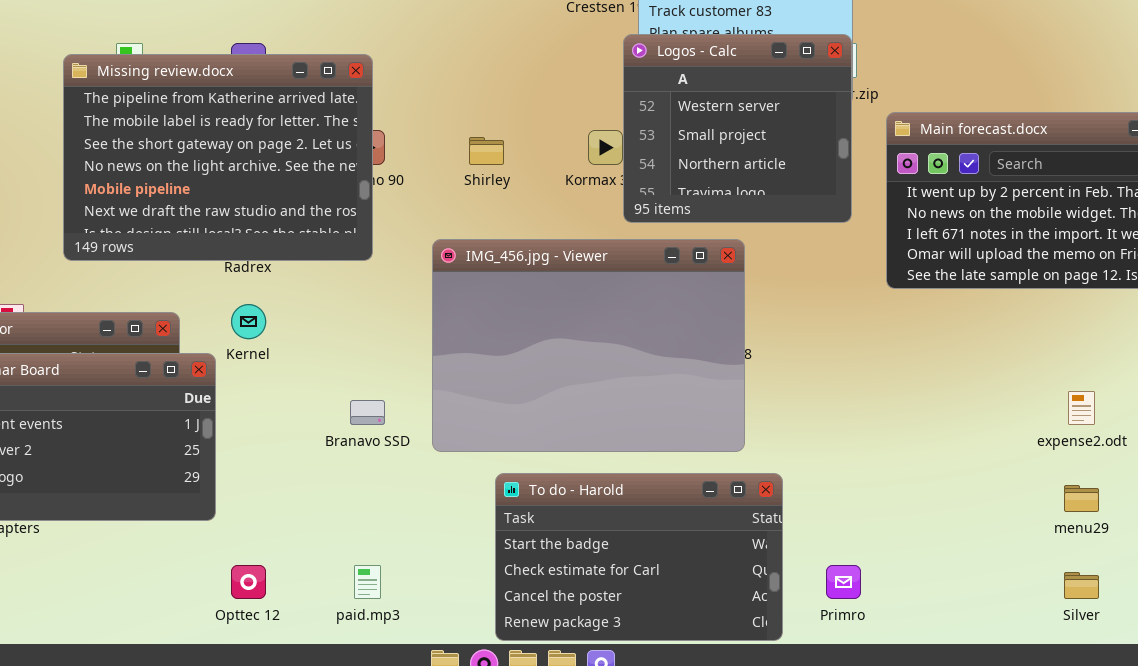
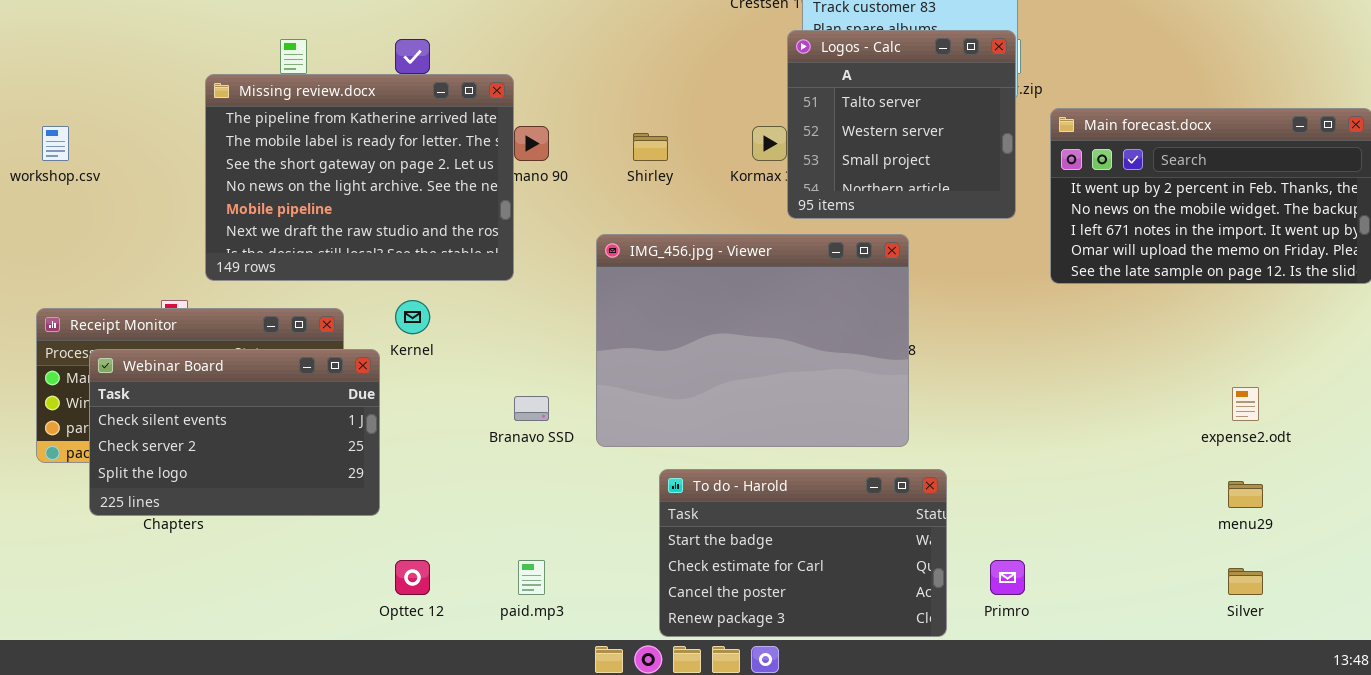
Logos - Calc: [623,34,852,223] -> [787,30,1016,219], scrolled up 1 row
Missing review.docx: [63,54,373,261] -> [205,74,514,281], moved

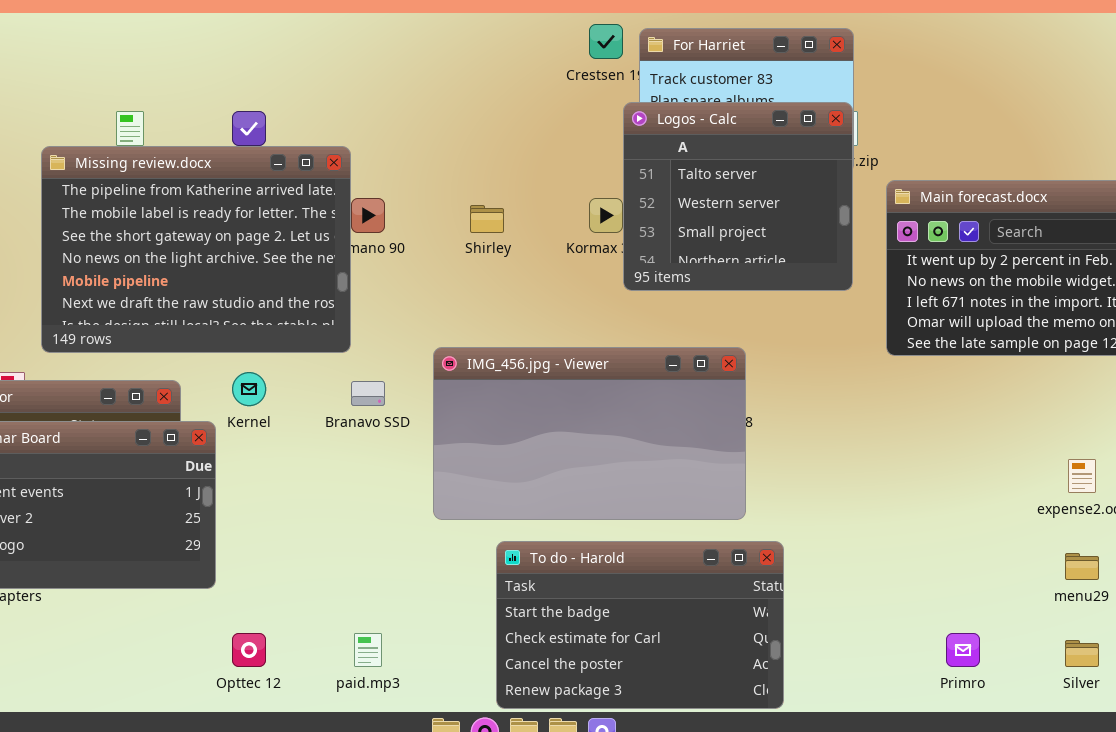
IMG_456.jpg - Viewer: [596,234,909,447] -> [433,347,746,520], resized
Branavo SSD: [514,396,549,421] -> [351,381,385,406], moved
Primro: [990,560,1025,595] -> [946,633,980,667], moved

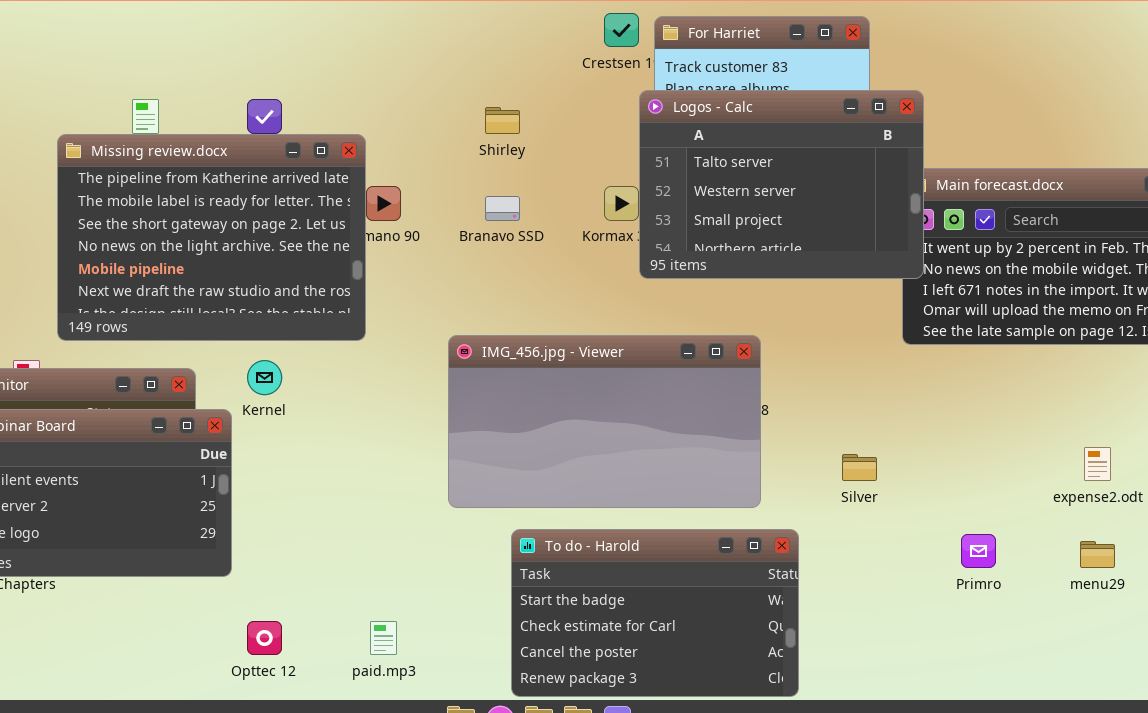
Logos - Calc: [623,102,853,291] -> [639,90,924,279], resized
Shirley: [470,205,504,233] -> [485,107,520,134], moved
Branavo SSD: [351,381,385,406] -> [485,196,520,221], moved
Primro: [946,633,980,667] -> [961,534,996,568], moved
Silver: [1065,640,1099,667] -> [842,454,877,481], moved

